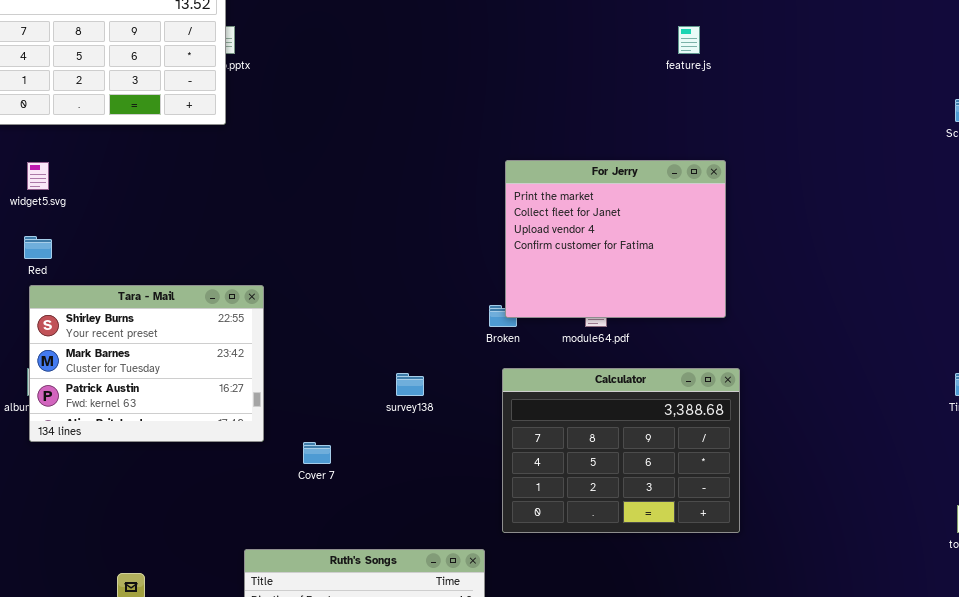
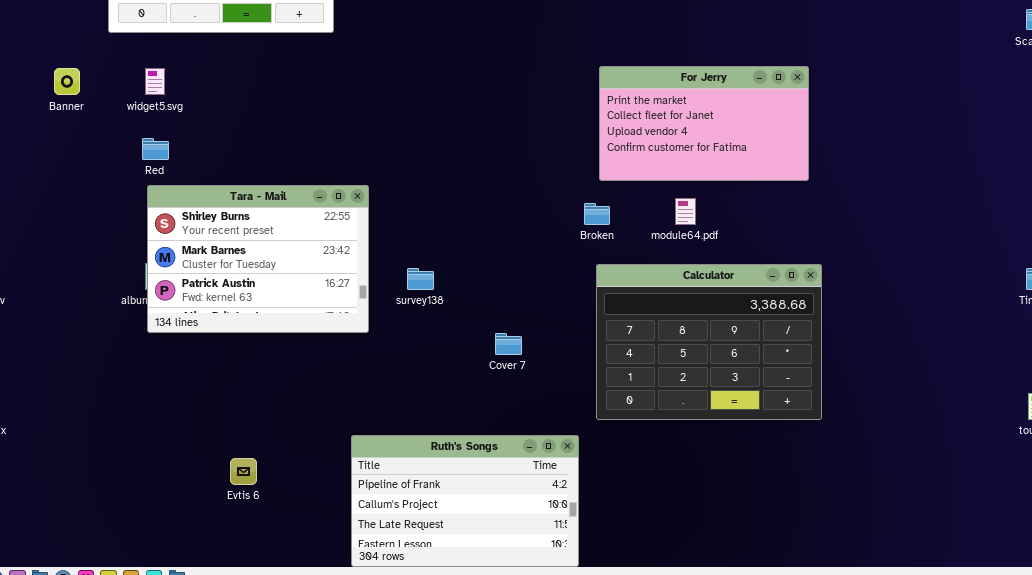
For Jerry: [505,160,726,318] -> [599,66,809,181], resized
survey138: [396,373,424,396] -> [407,268,434,290], moved
Cover 7: [303,442,331,464] -> [495,333,522,355], moved

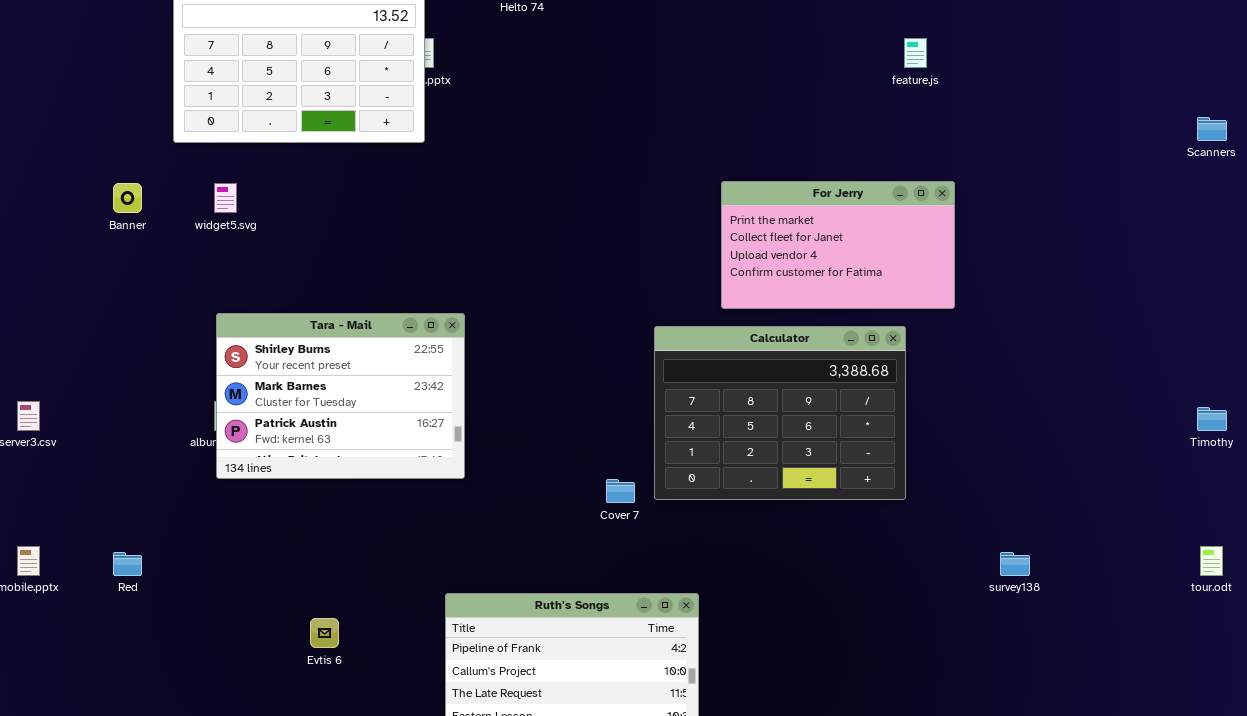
Red: [142,138,169,160] -> [113,552,142,576], moved
Calculator: [596,264,822,420] -> [654,326,906,500], moved
survey138: [407,268,434,290] -> [1000,552,1030,576], moved

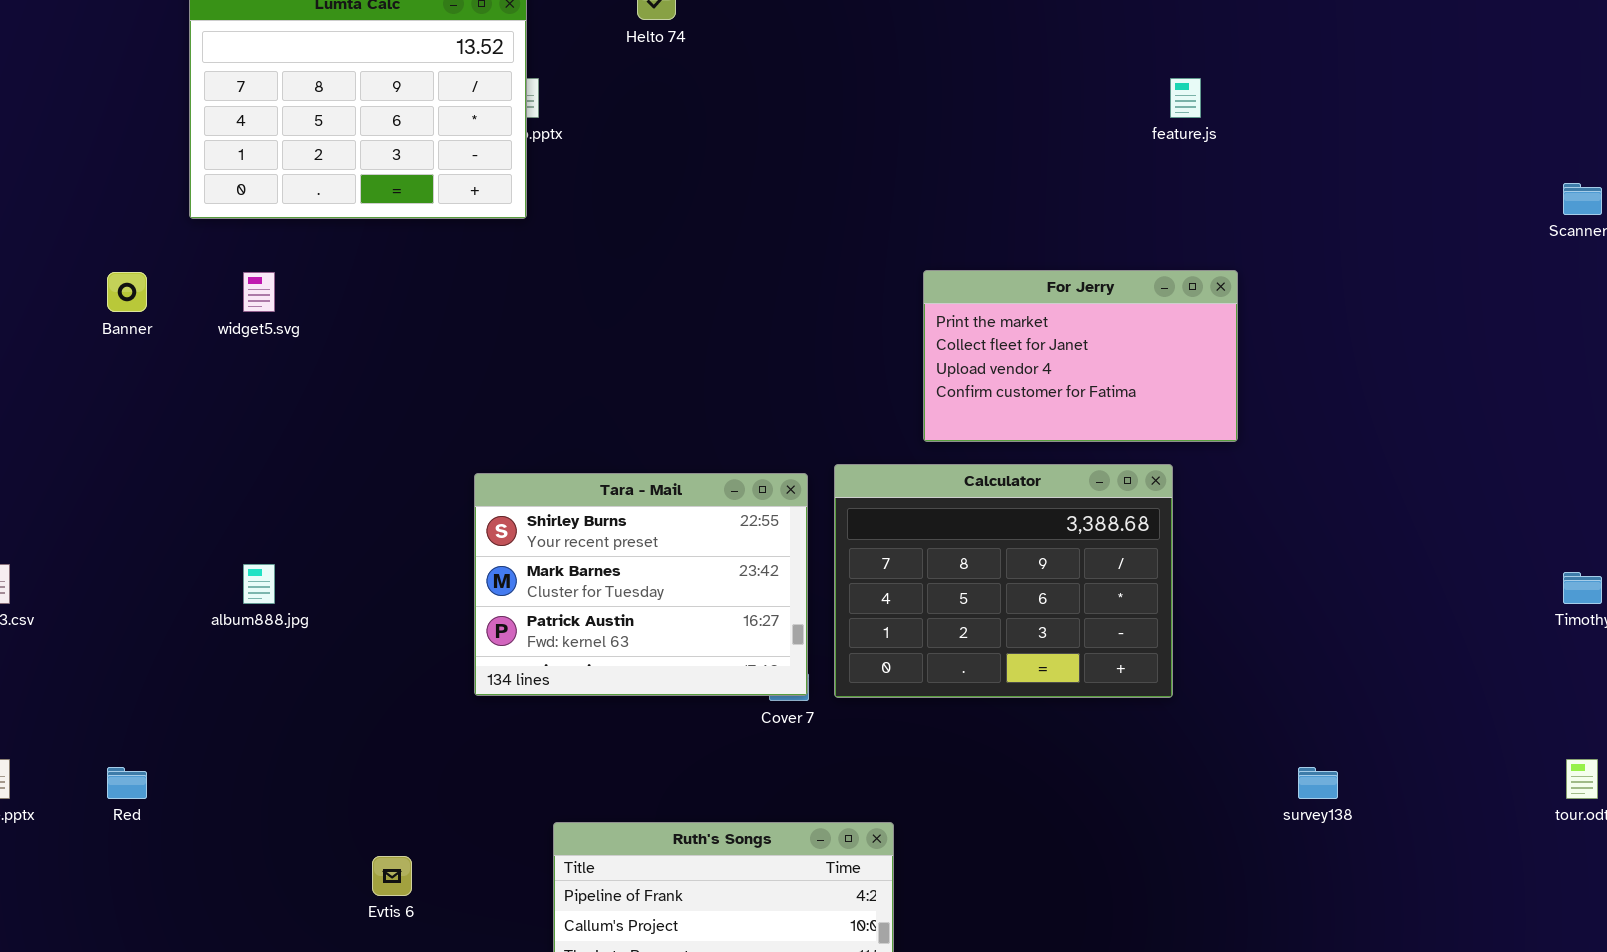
Tara - Mail: [216,313,465,479] -> [474,473,808,696], moved

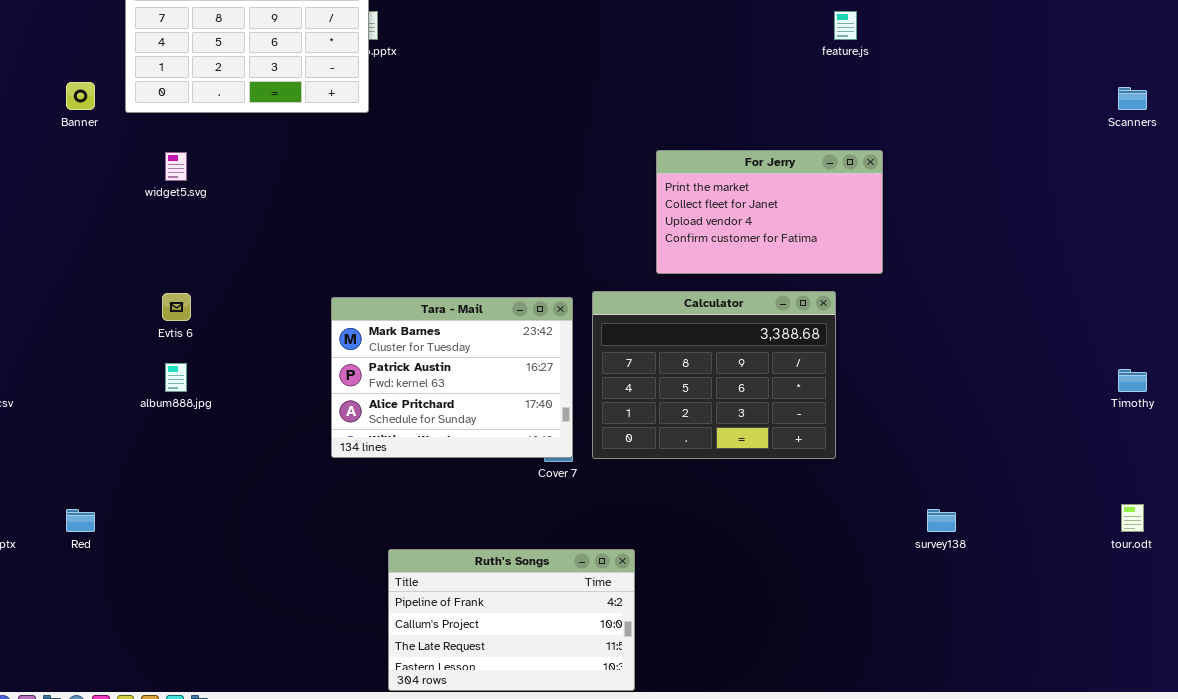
Banner: [107,272,147,312] -> [66,82,95,110], moved
Tara - Mail: [474,473,808,696] -> [331,297,573,458], scrolled down 1 row
Evtis 6: [372,856,412,896] -> [162,293,191,321], moved

